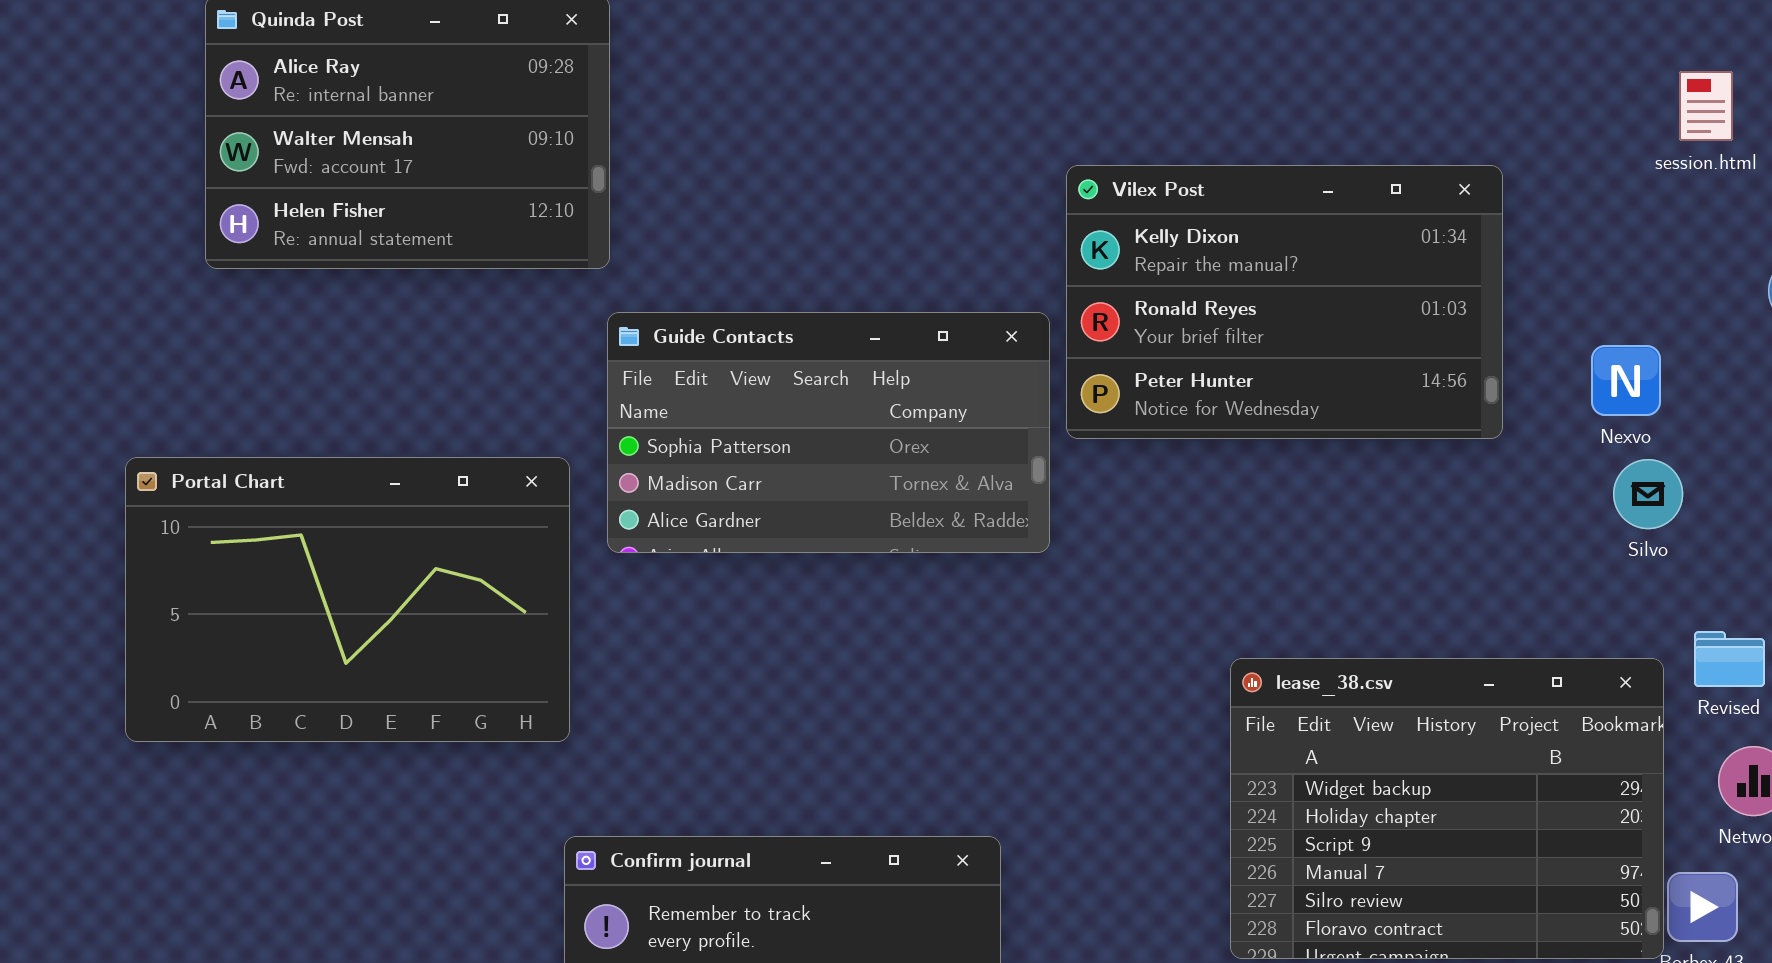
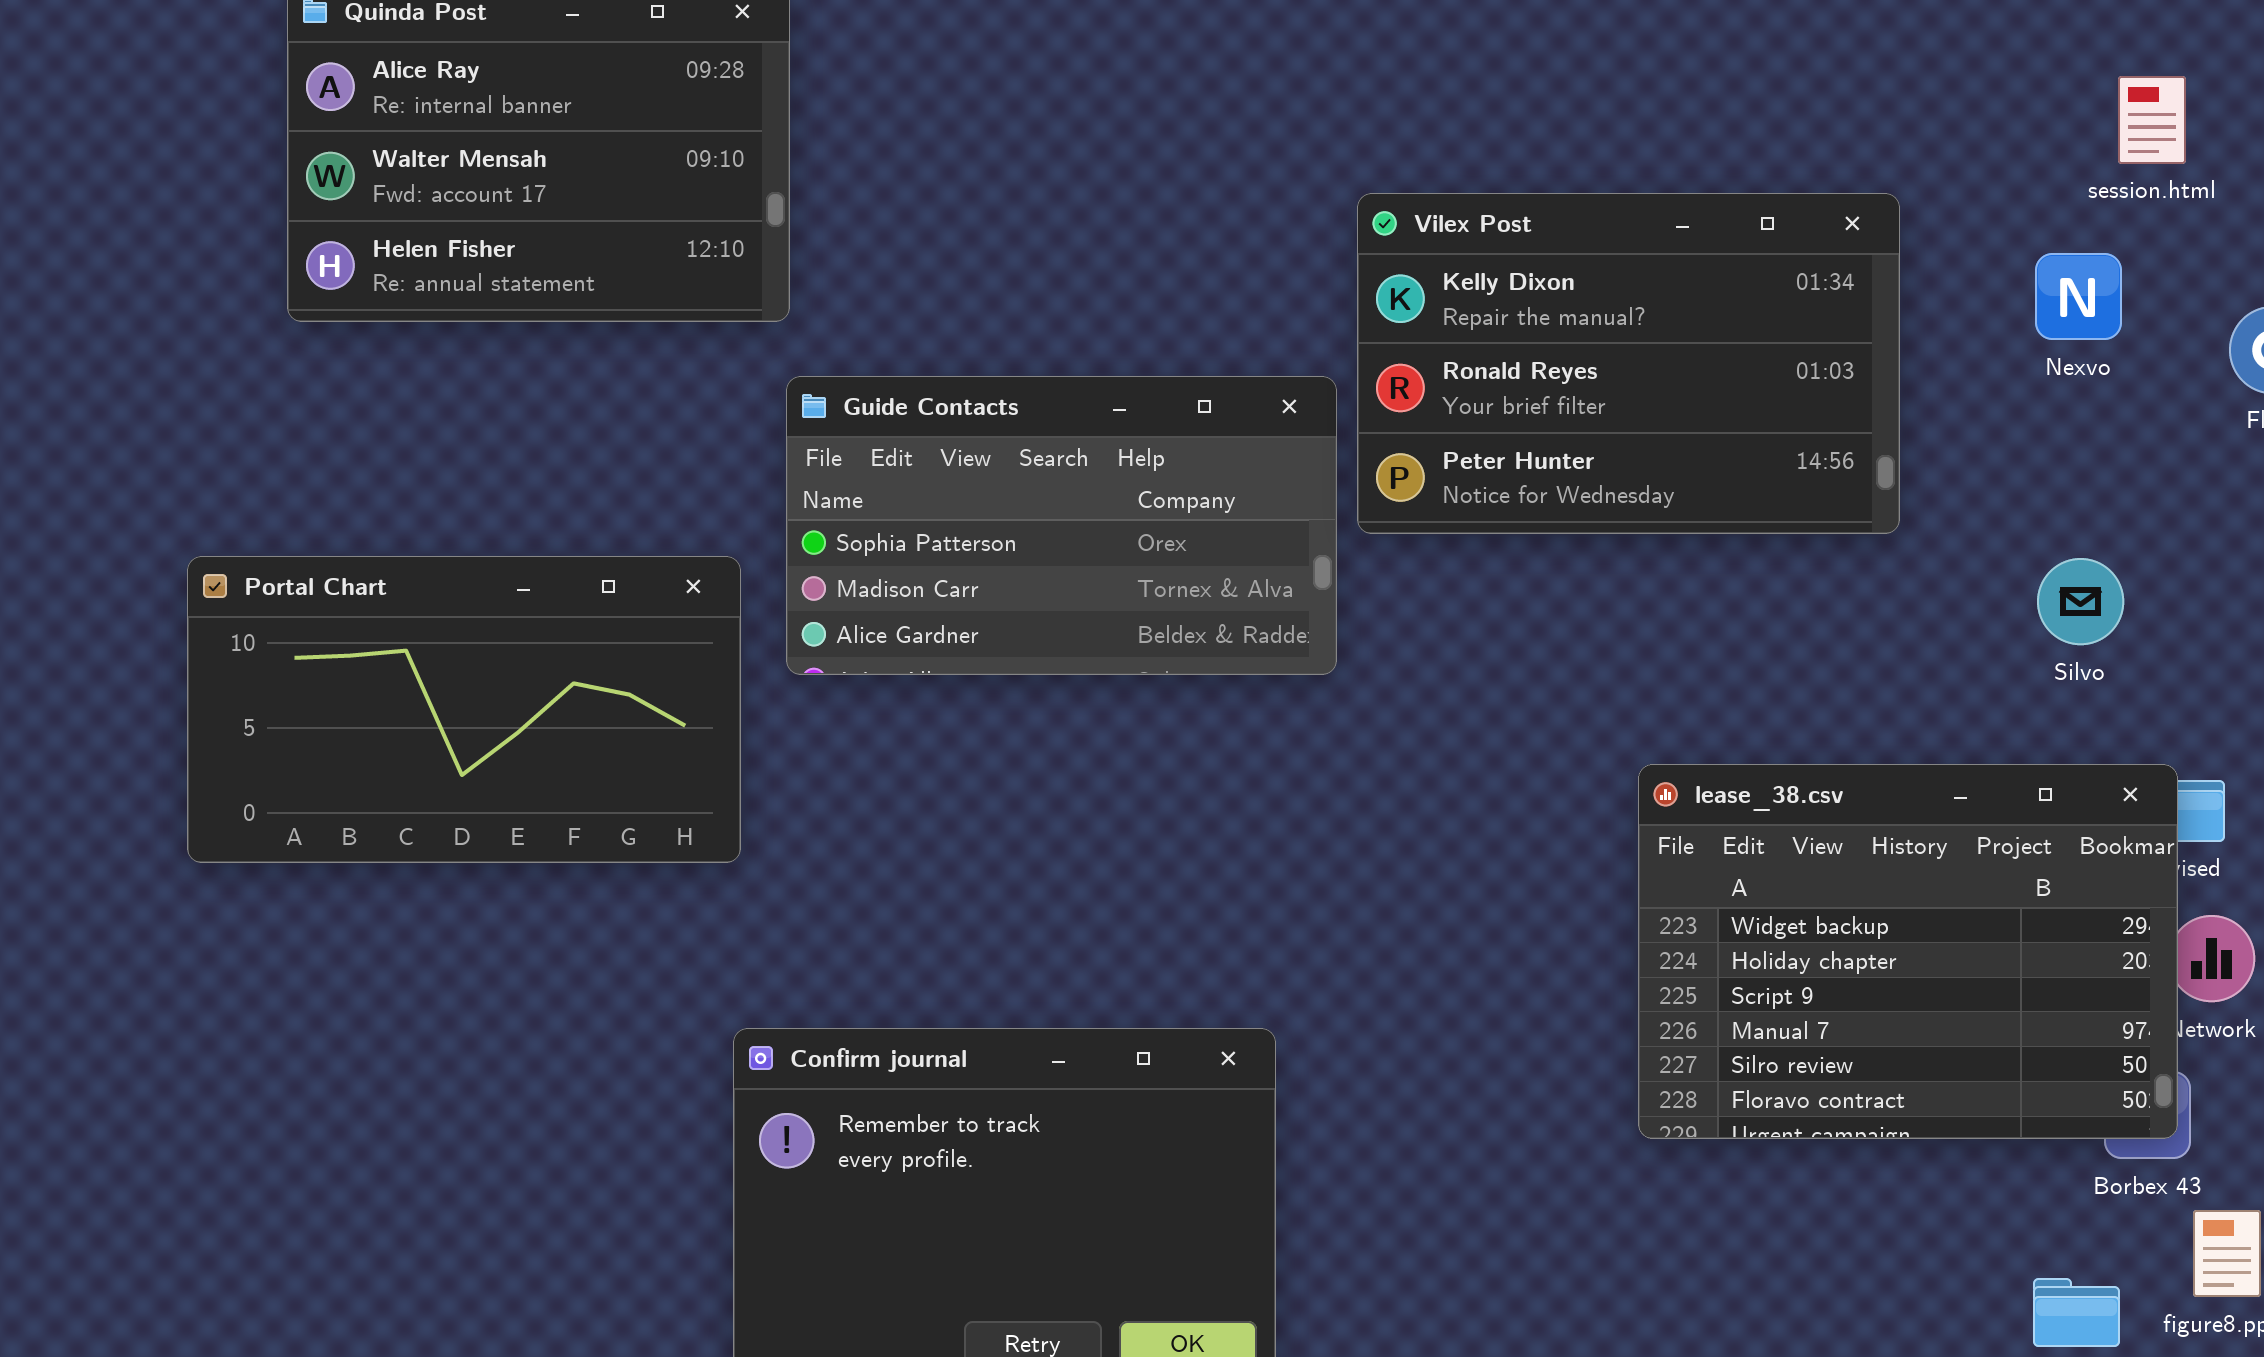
Nexvo: [1591,345,1661,416] -> [2035,253,2122,340], moved
Portal Chart: [125,457,570,742] -> [187,556,741,863], resized
lease_38.csv: [1230,658,1664,959] -> [1638,764,2178,1139], moved

